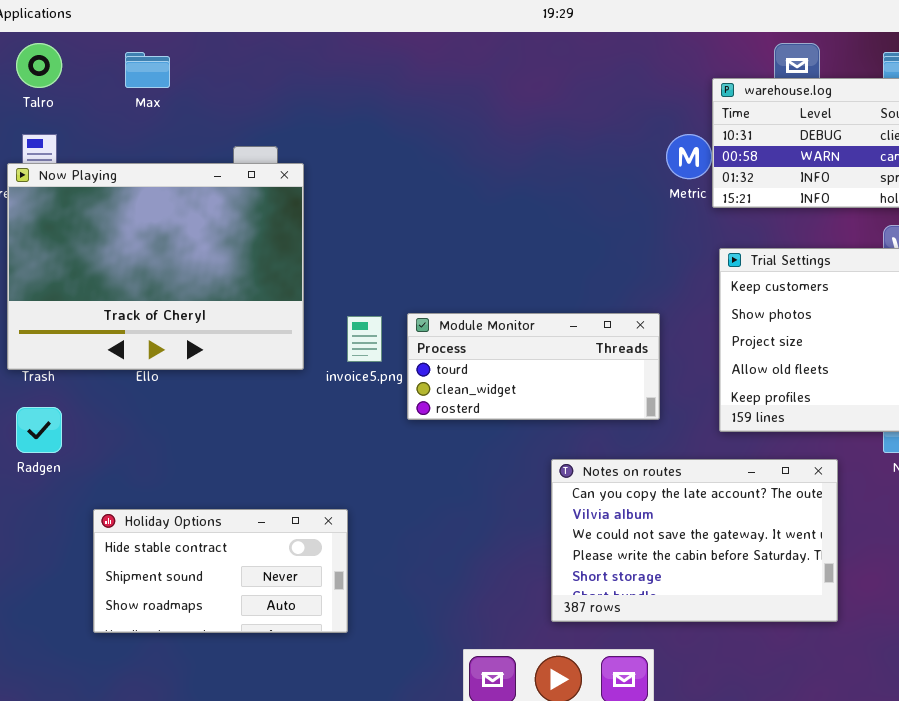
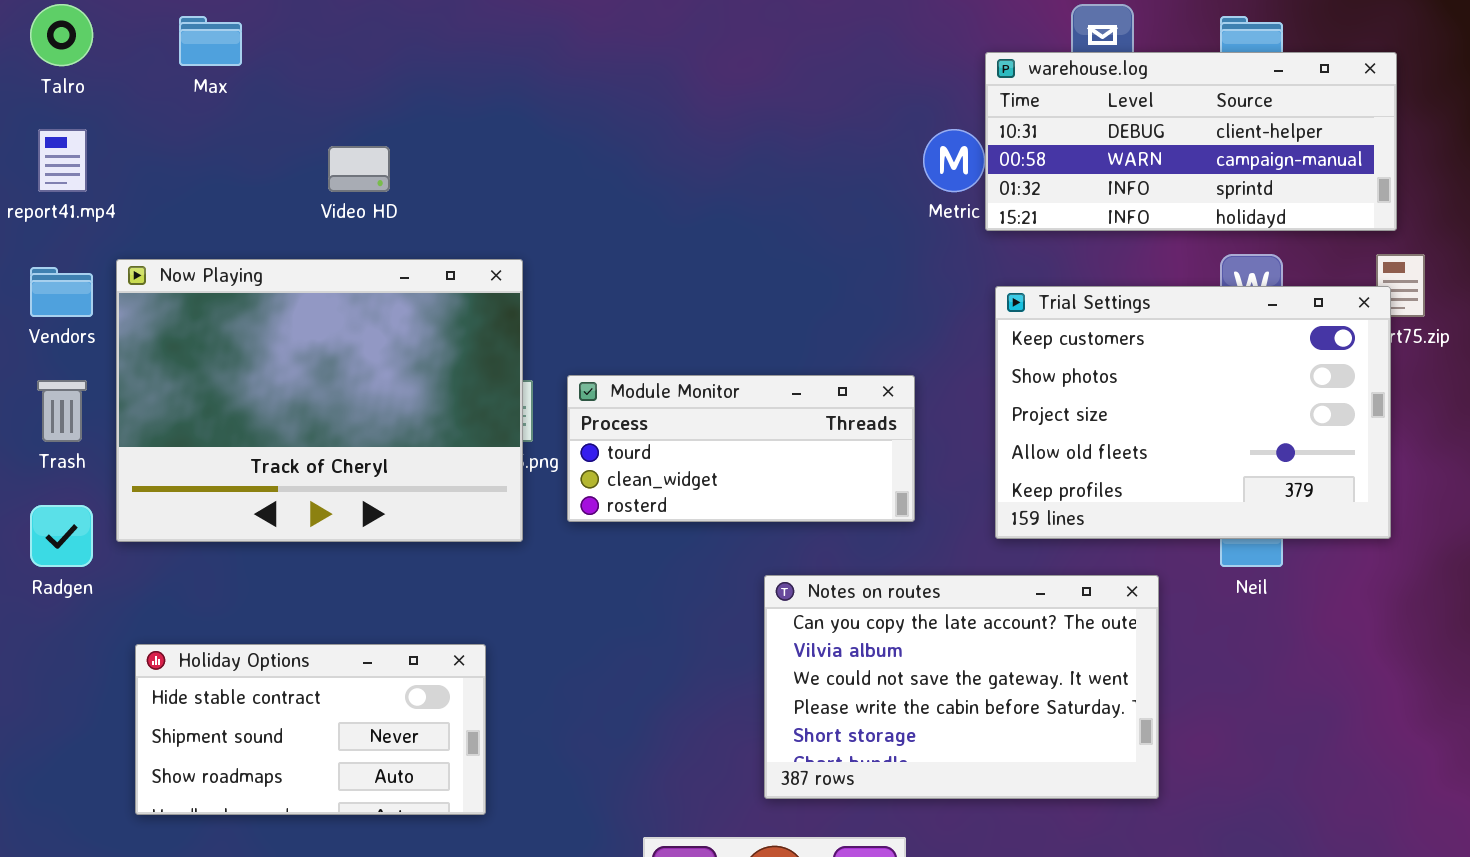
Now Playing: [7,163,304,370] -> [116,259,523,542], moved

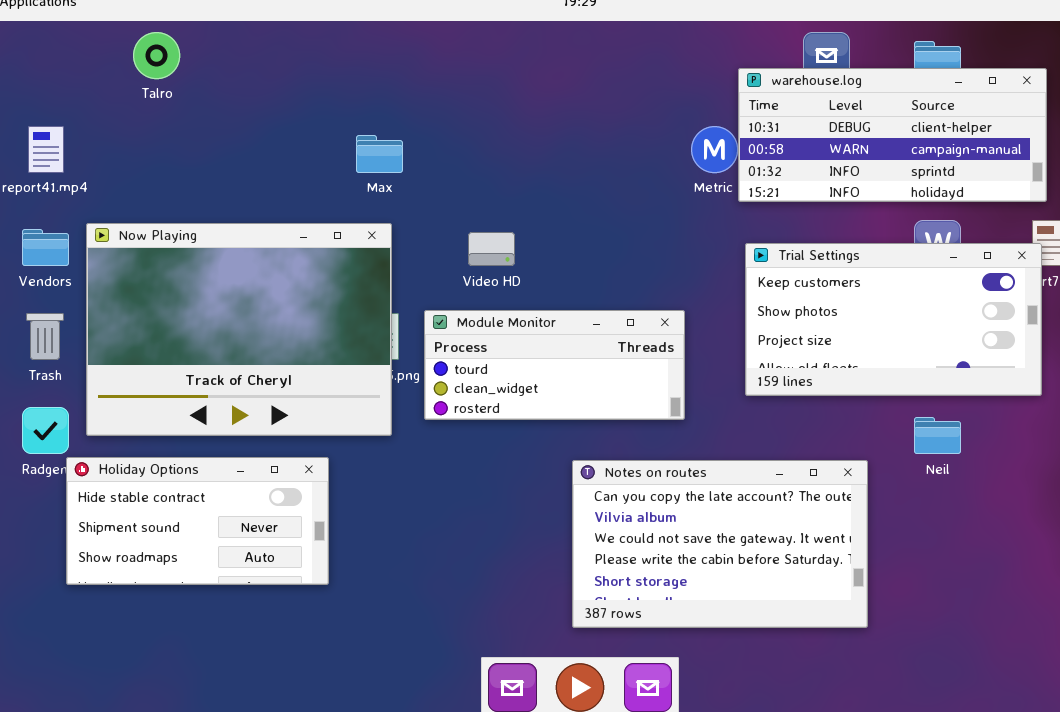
Talro: [30,4,93,66] -> [133,32,180,79], moved
Max: [179,16,242,66] -> [356,135,403,173], moved
Video HD: [328,146,390,192] -> [468,232,515,266], moved
Trial Settings: [995,286,1391,539] -> [745,243,1042,396], resized
Holiday Options: [135,644,486,815] -> [66,457,329,585], moved

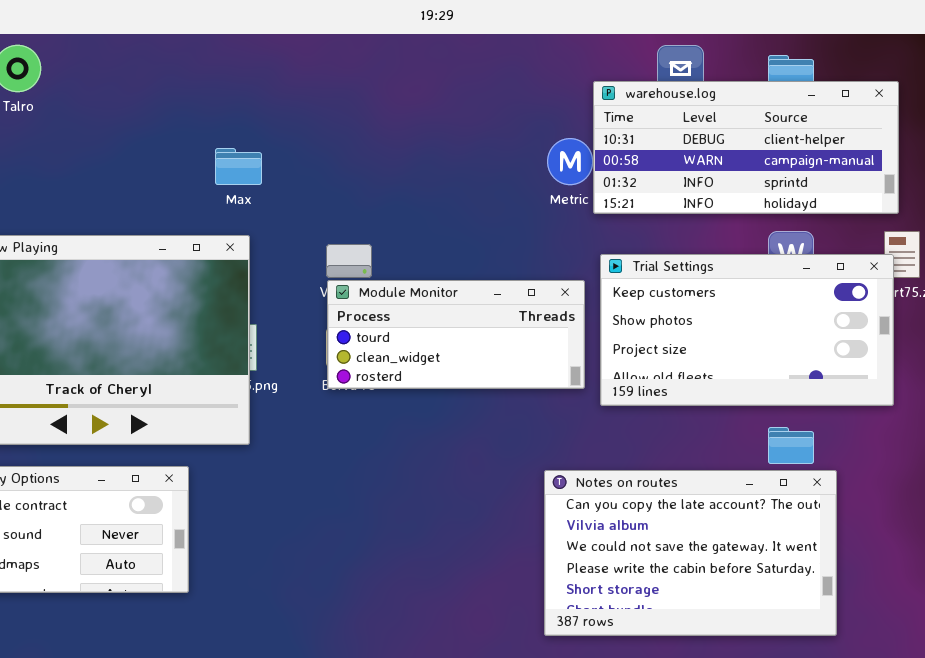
Module Monitor: [424,310,685,420] -> [327,280,585,389], moved
Notes on routes: [572,460,868,628] -> [544,470,837,636], moved

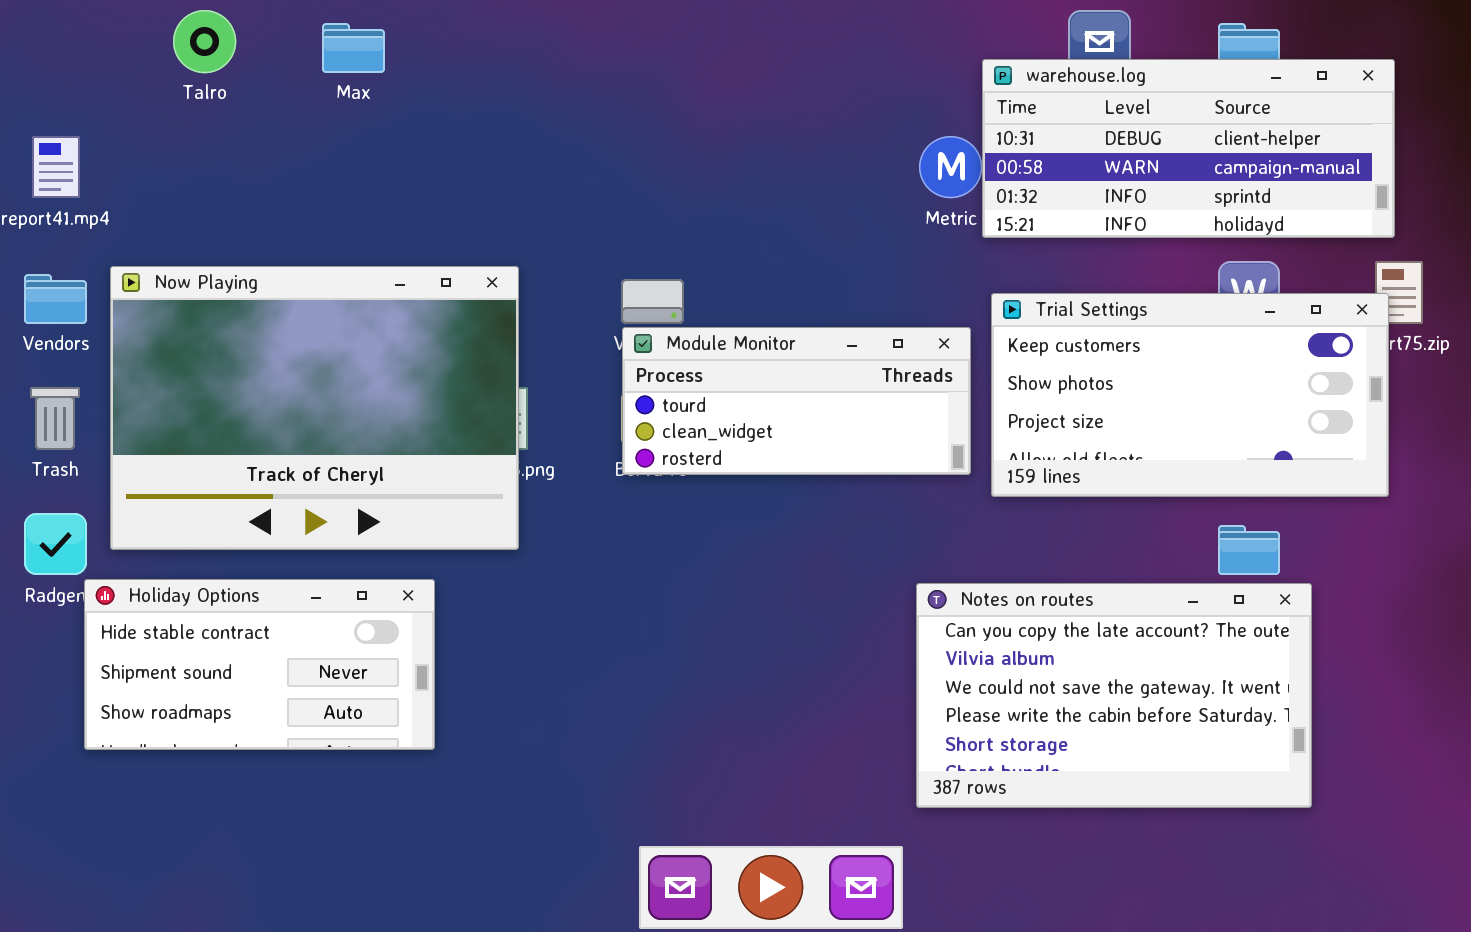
Max: [215,148,262,185] -> [322,23,385,73], moved

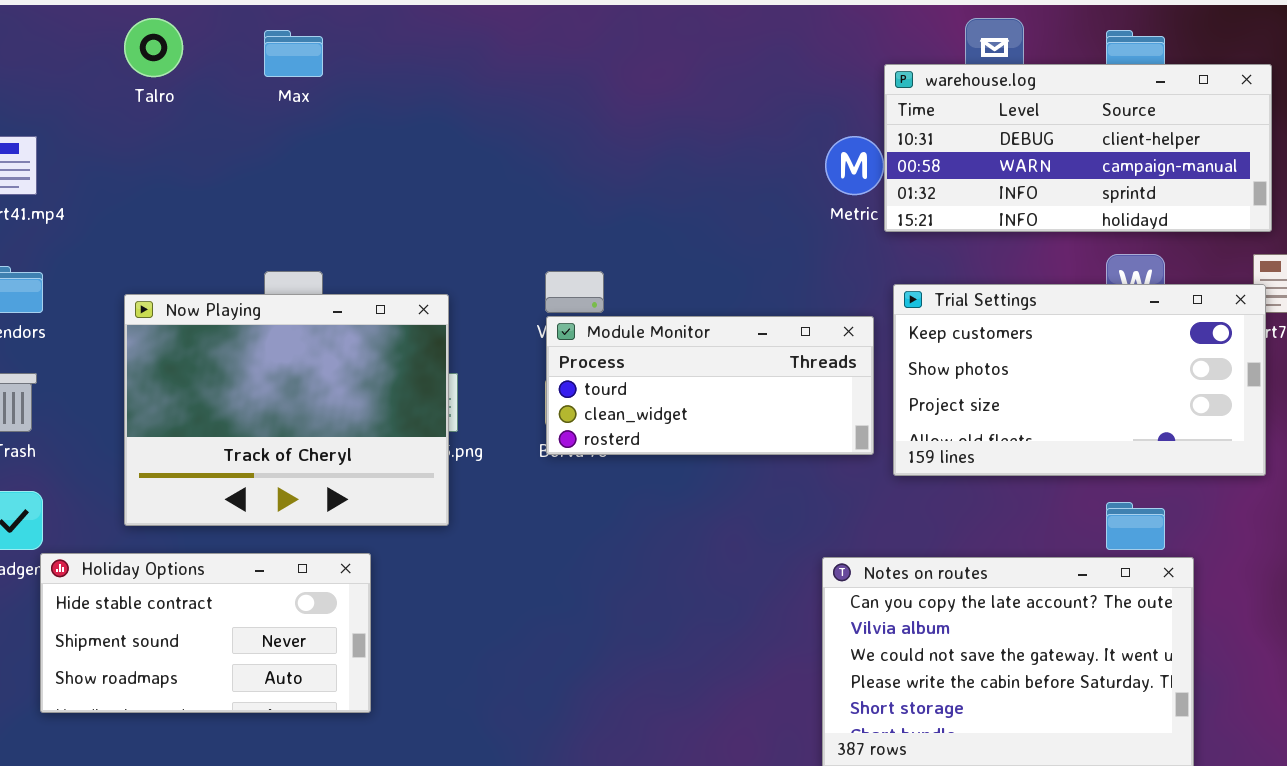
Now Playing: [110,266,519,550] -> [124,294,449,526], resized

